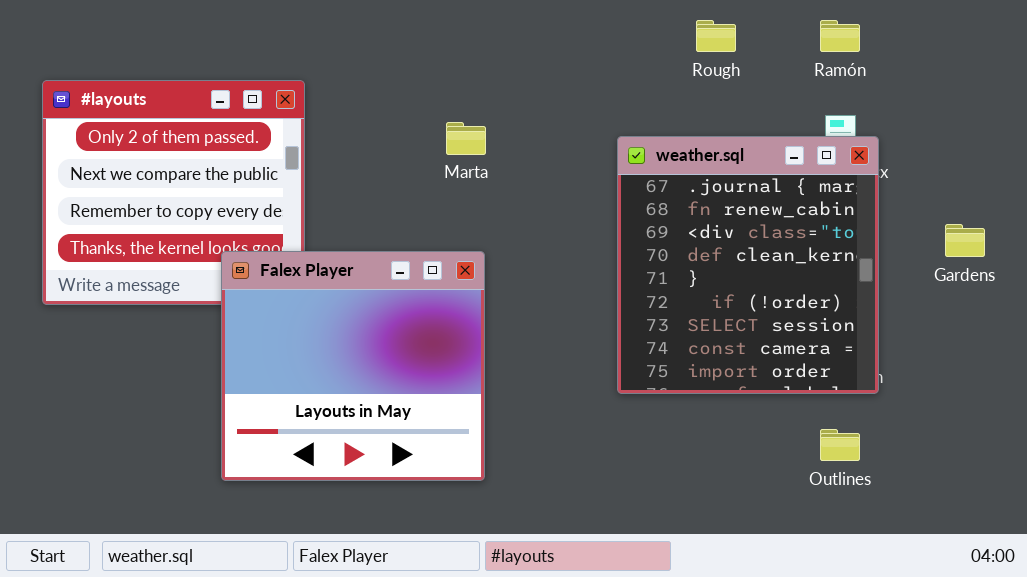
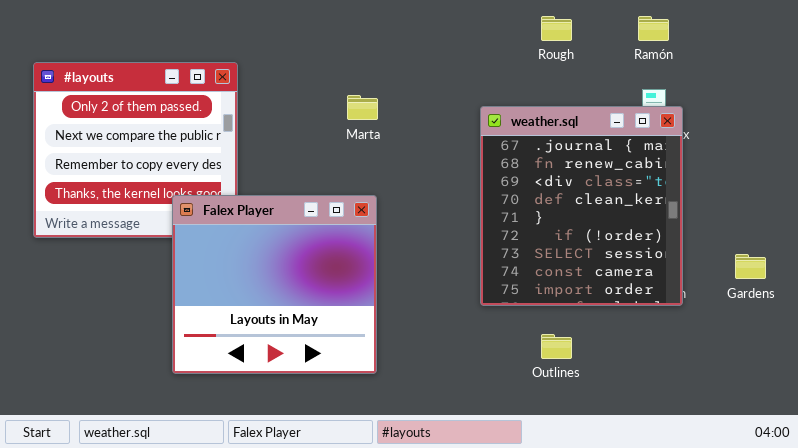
Gardens: [945,224,985,257] -> [735,254,766,279], moved
Outlines: [820,429,860,461] -> [541,334,572,359], moved

